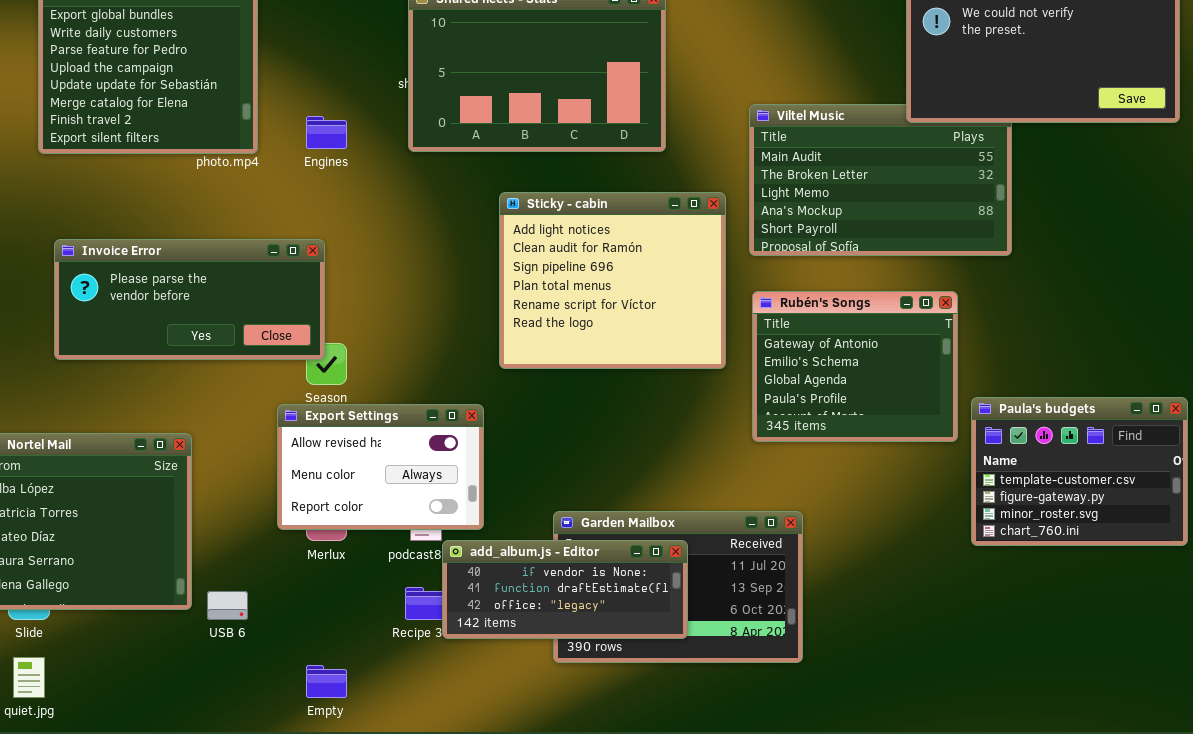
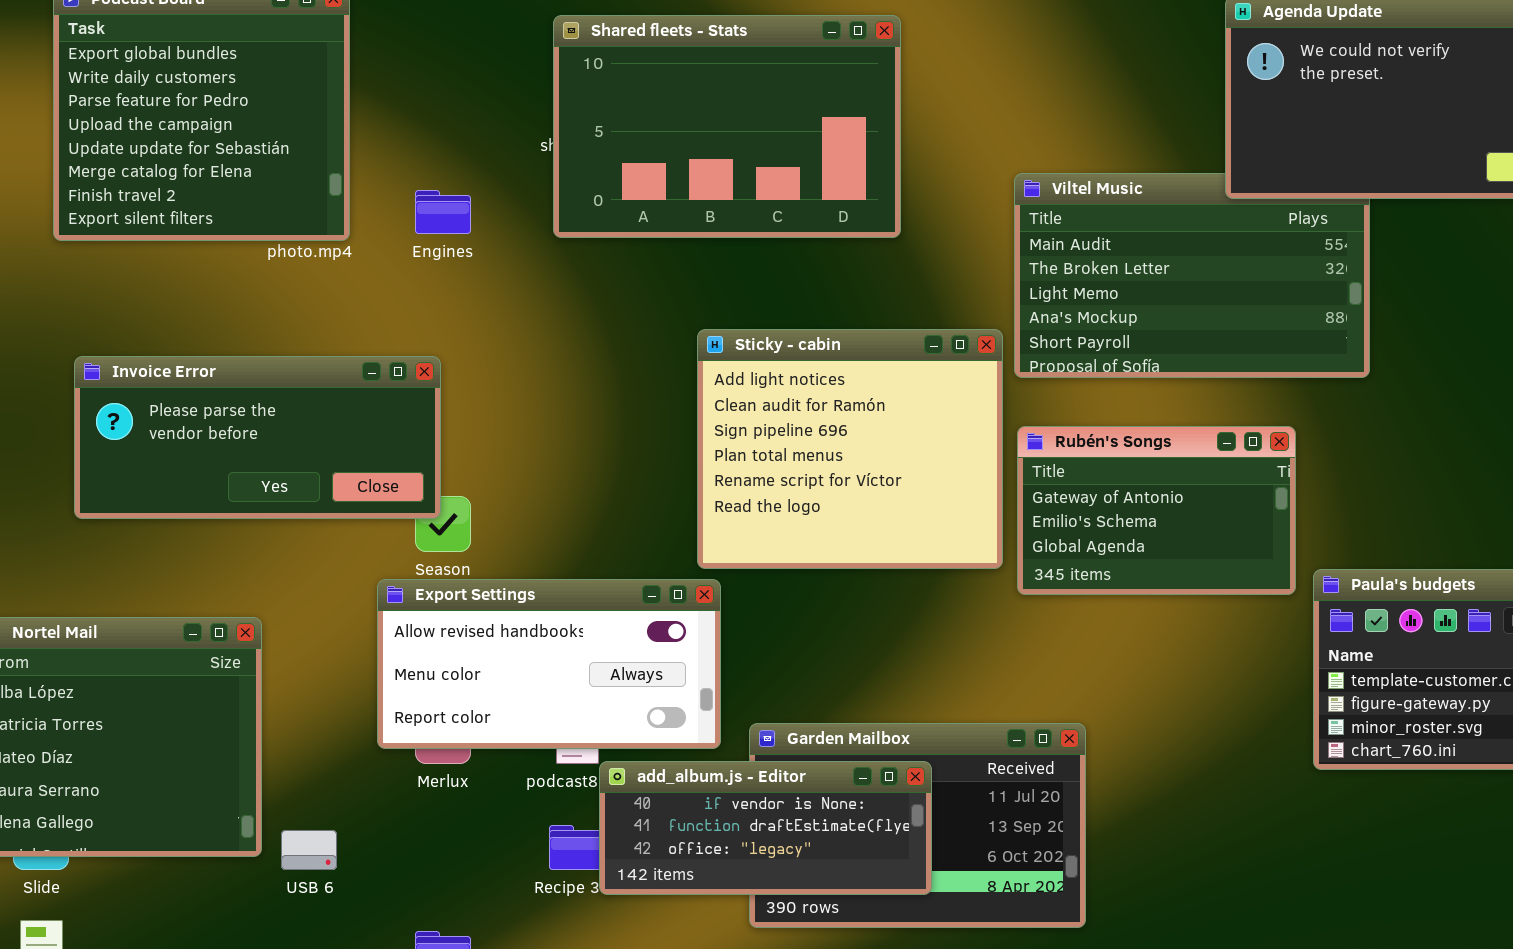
Sticky - cabin: [499,192,726,369] -> [697,329,1003,569], moved
Rubén's Songs: [752,291,958,442] -> [1017,426,1296,595], resized
Export Settings: [277,404,484,530] -> [377,579,721,749], resized

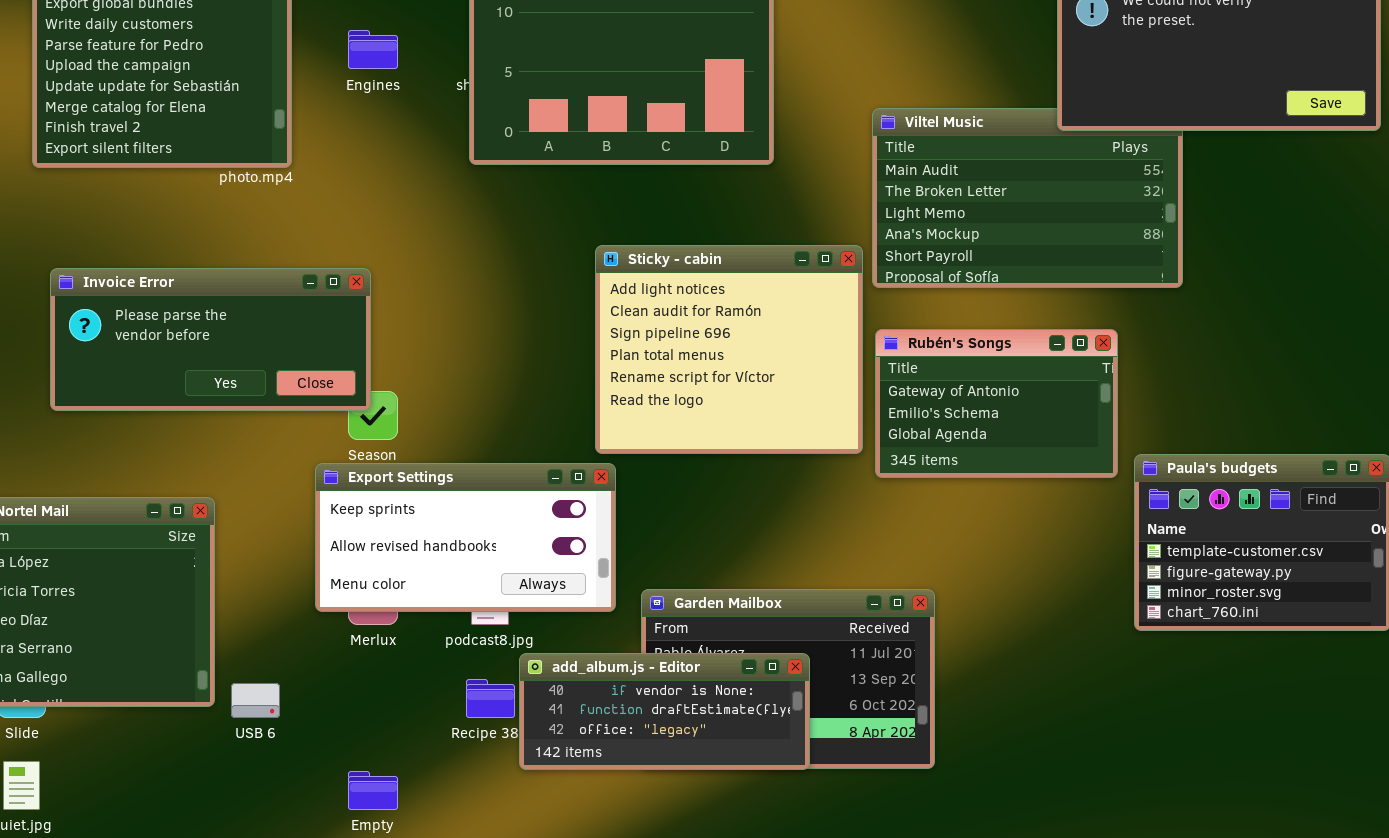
Engines: [415,190,471,234] -> [348,30,398,69], moved
Export Settings: [377,579,721,749] -> [315,463,616,612], scrolled up 1 row
add_album.js - Editor: [599,761,932,895] -> [519,653,810,770], moved

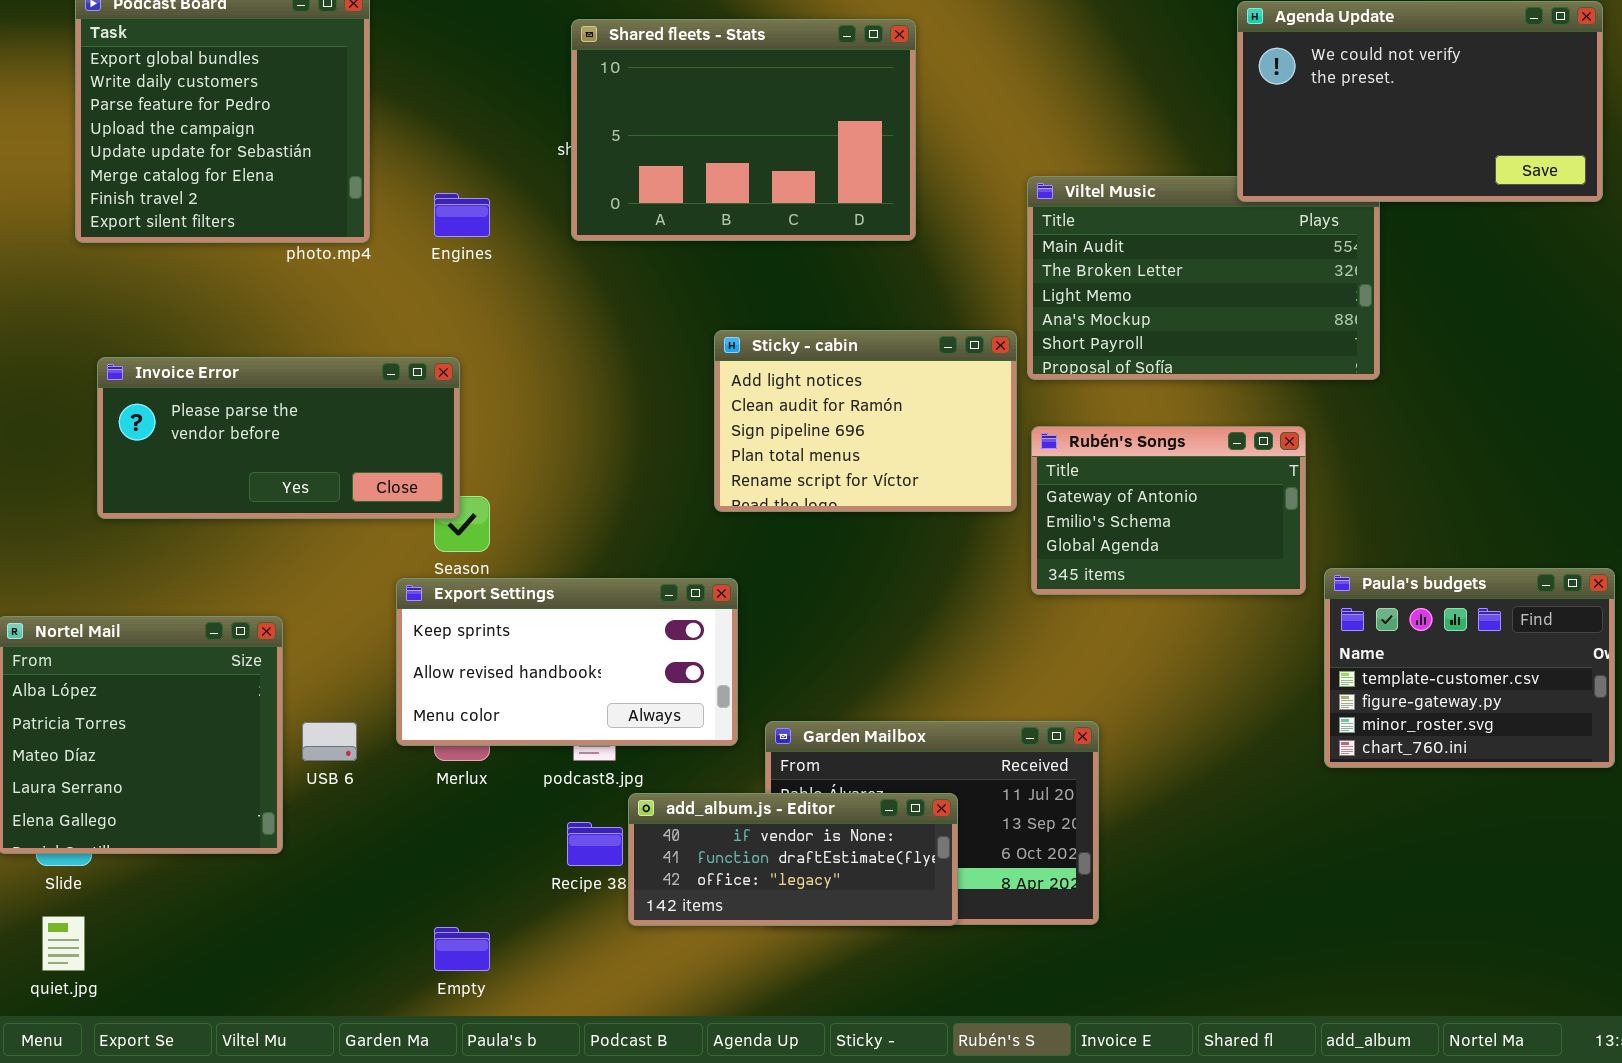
Engines: [348,30,398,69] -> [434,193,490,237], moved
Sticky - cabin: [595,245,863,454] -> [714,330,1017,512], resized
USB 6: [231,683,280,718] -> [302,722,357,761], moved

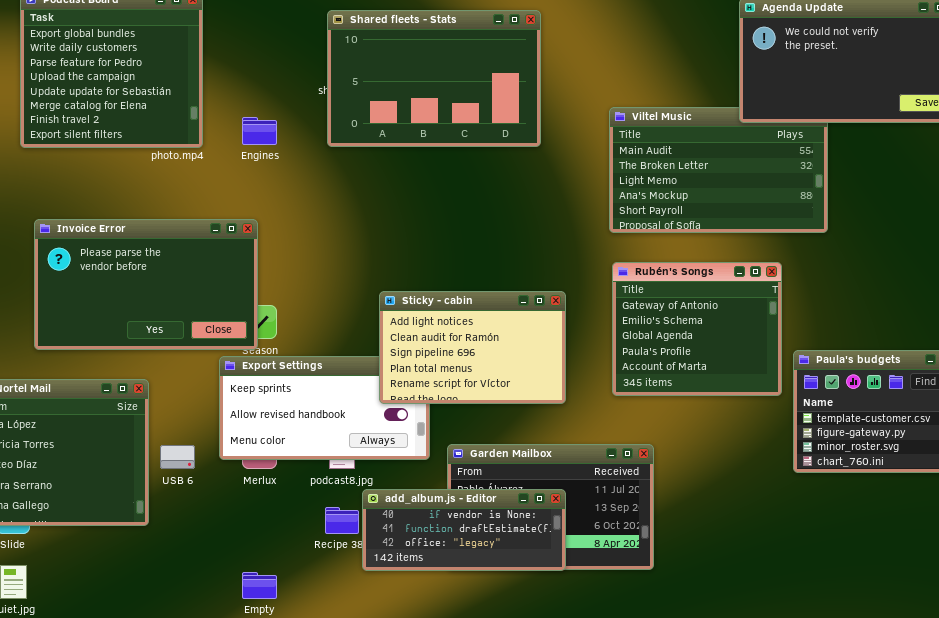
Sticky - cabin: [714,330,1017,512] -> [379,291,566,404], moved
Invoice Error: [97,357,460,519] -> [34,219,258,350], resized
Rubén's Songs: [1031,426,1306,595] -> [612,262,782,396], resized

